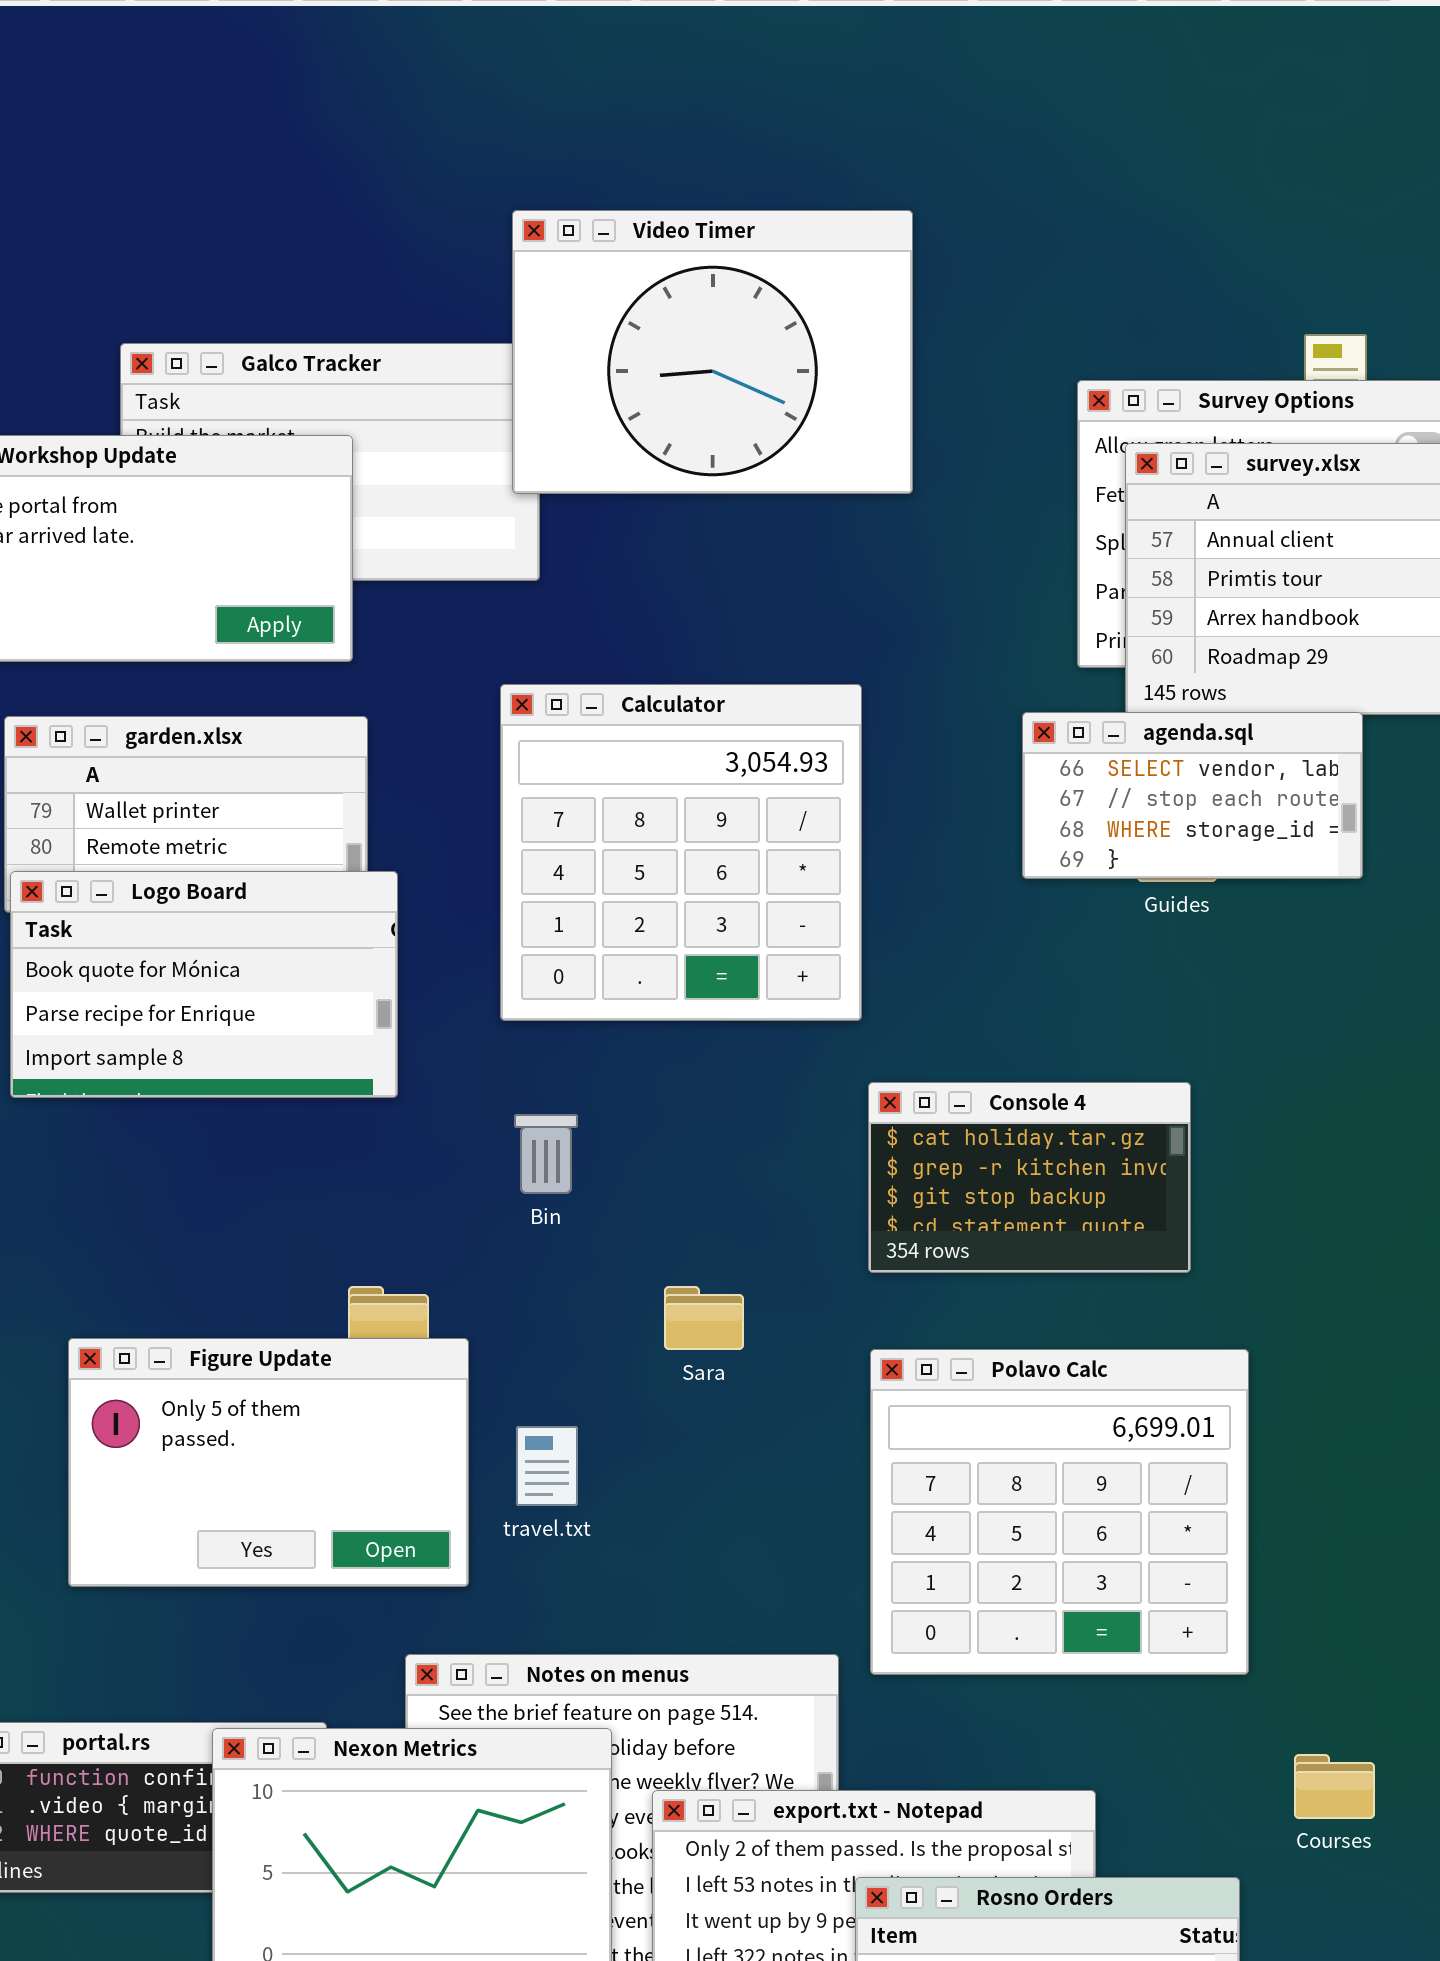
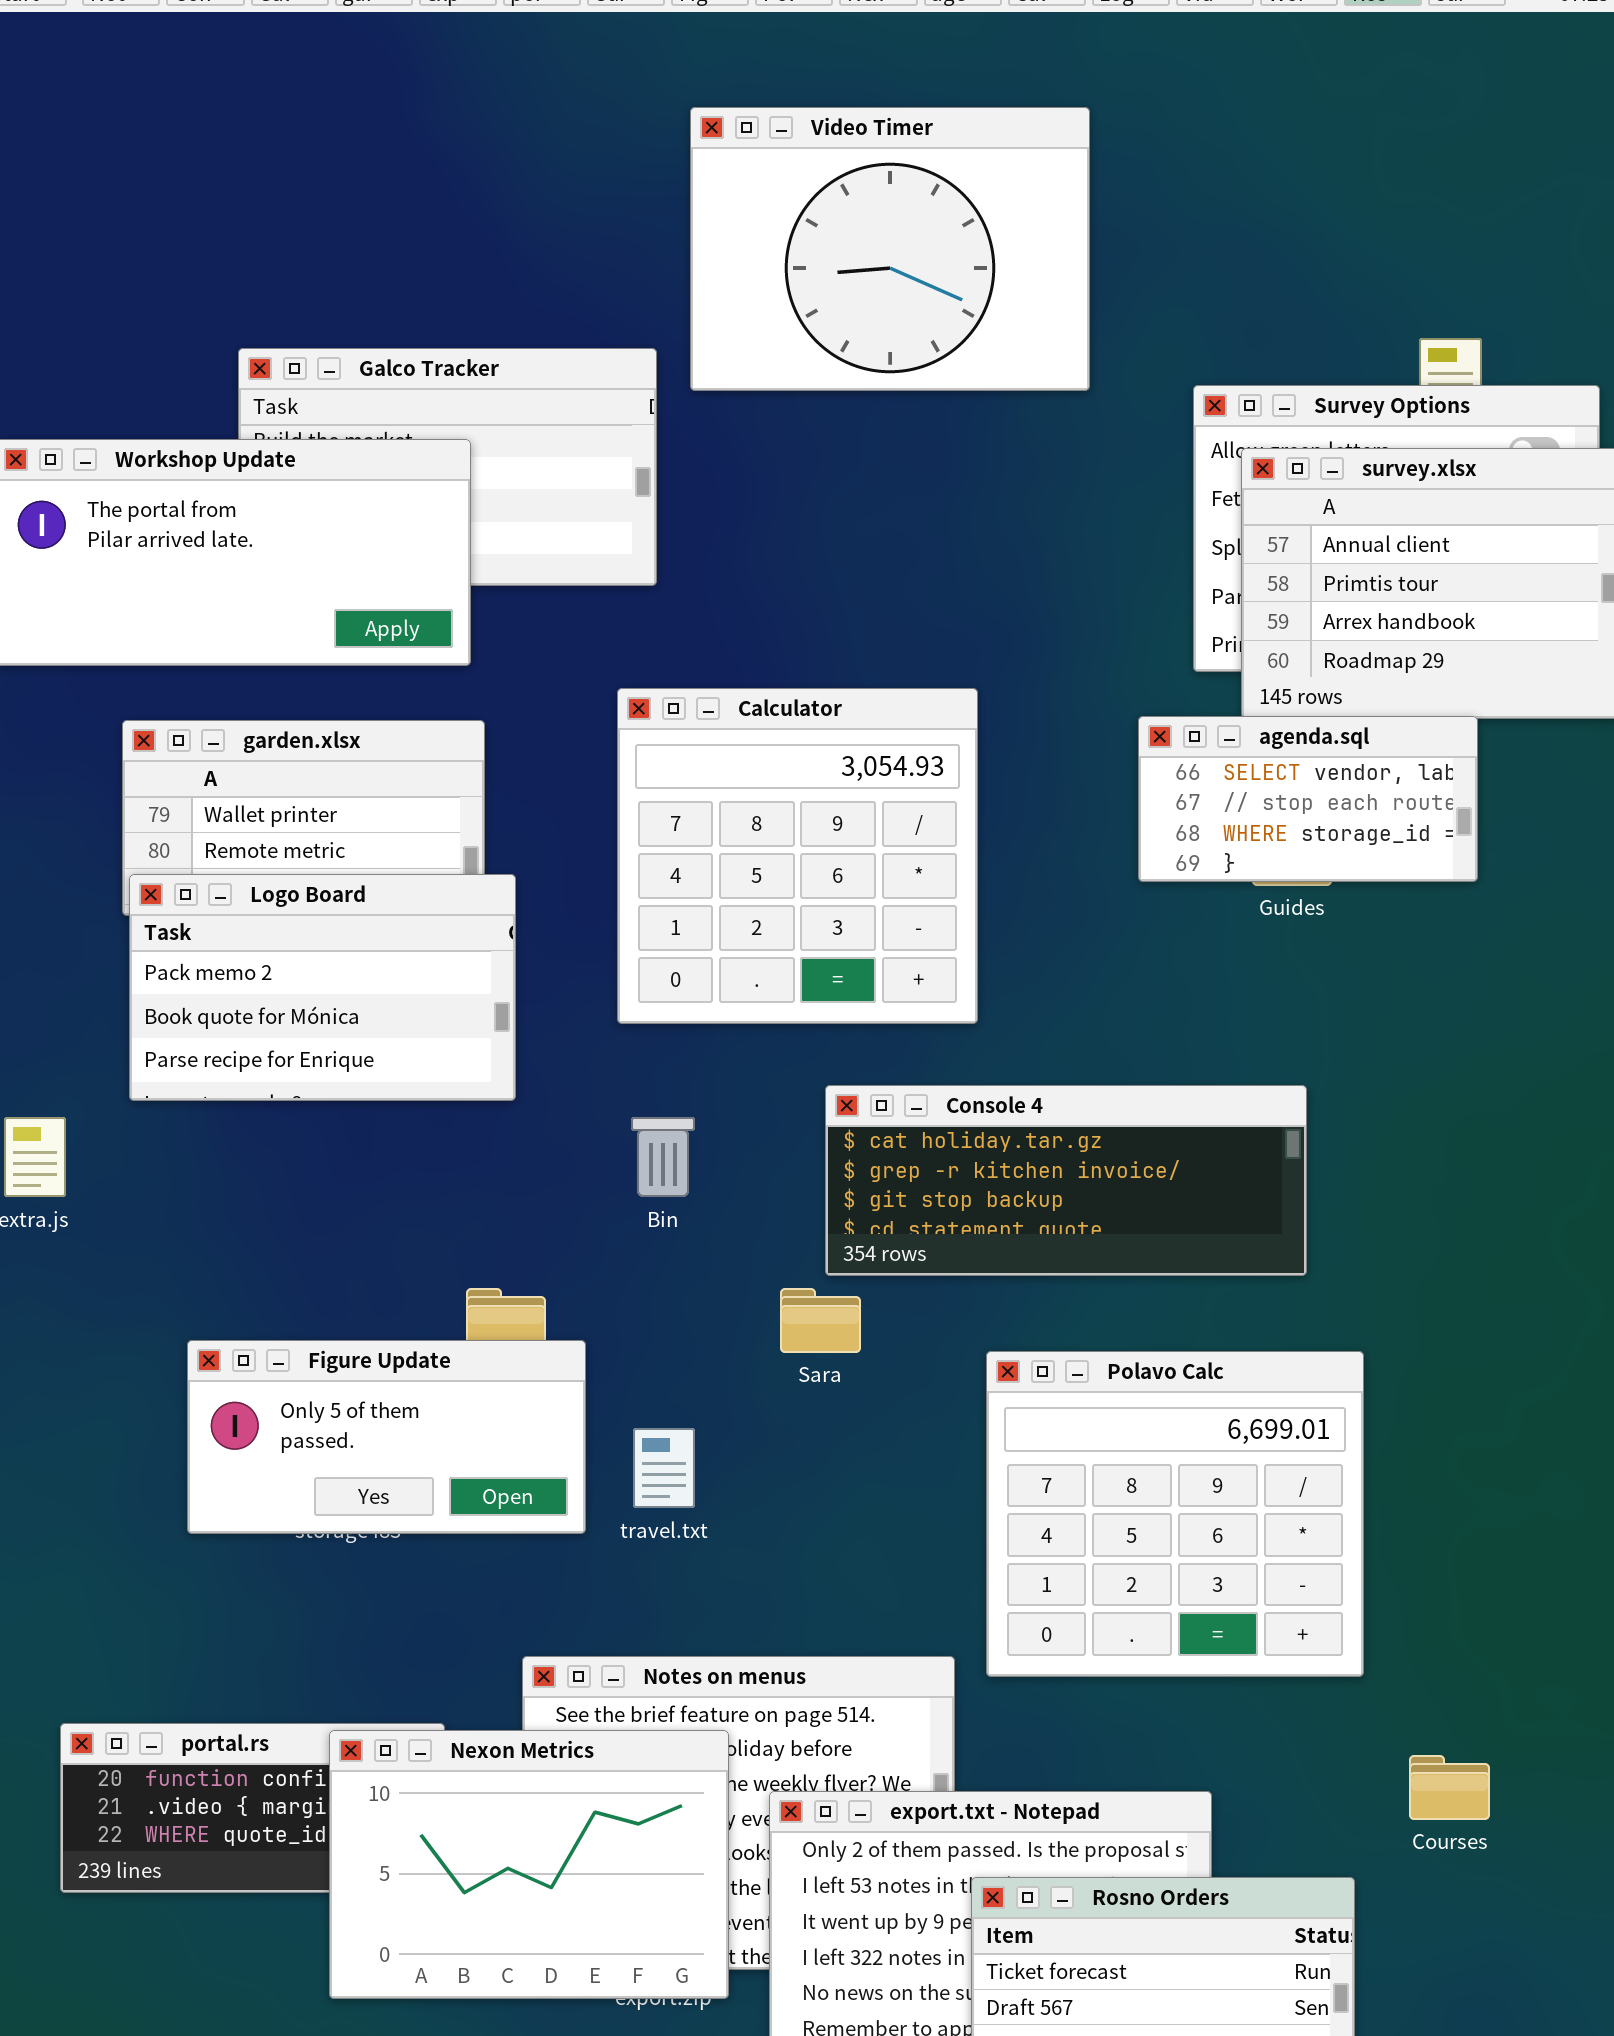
Video Timer: [512,210,913,494] -> [690,107,1090,391], moved
Logo Board: [10,871,398,1098] -> [129,874,516,1101], scrolled up 1 row
Console 4: [868,1082,1191,1273] -> [825,1085,1307,1276], resized
Figure Update: [68,1338,469,1587] -> [187,1340,586,1534], resized

